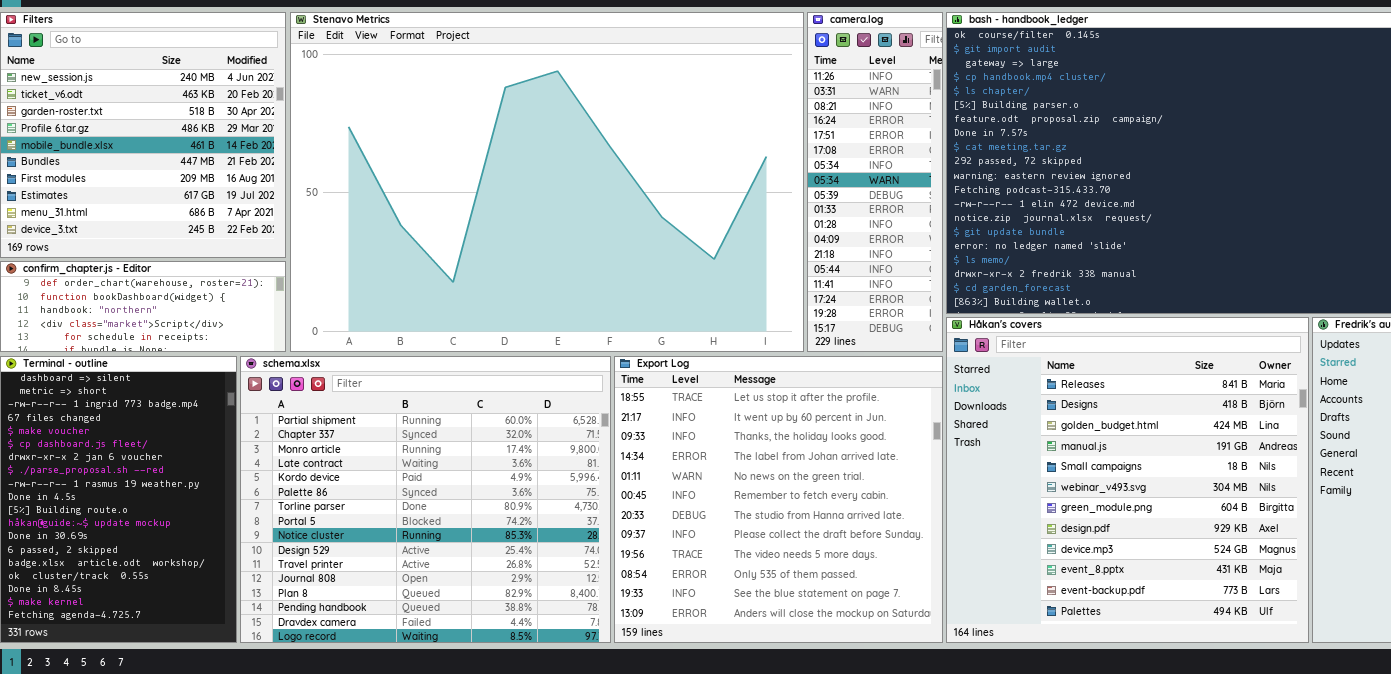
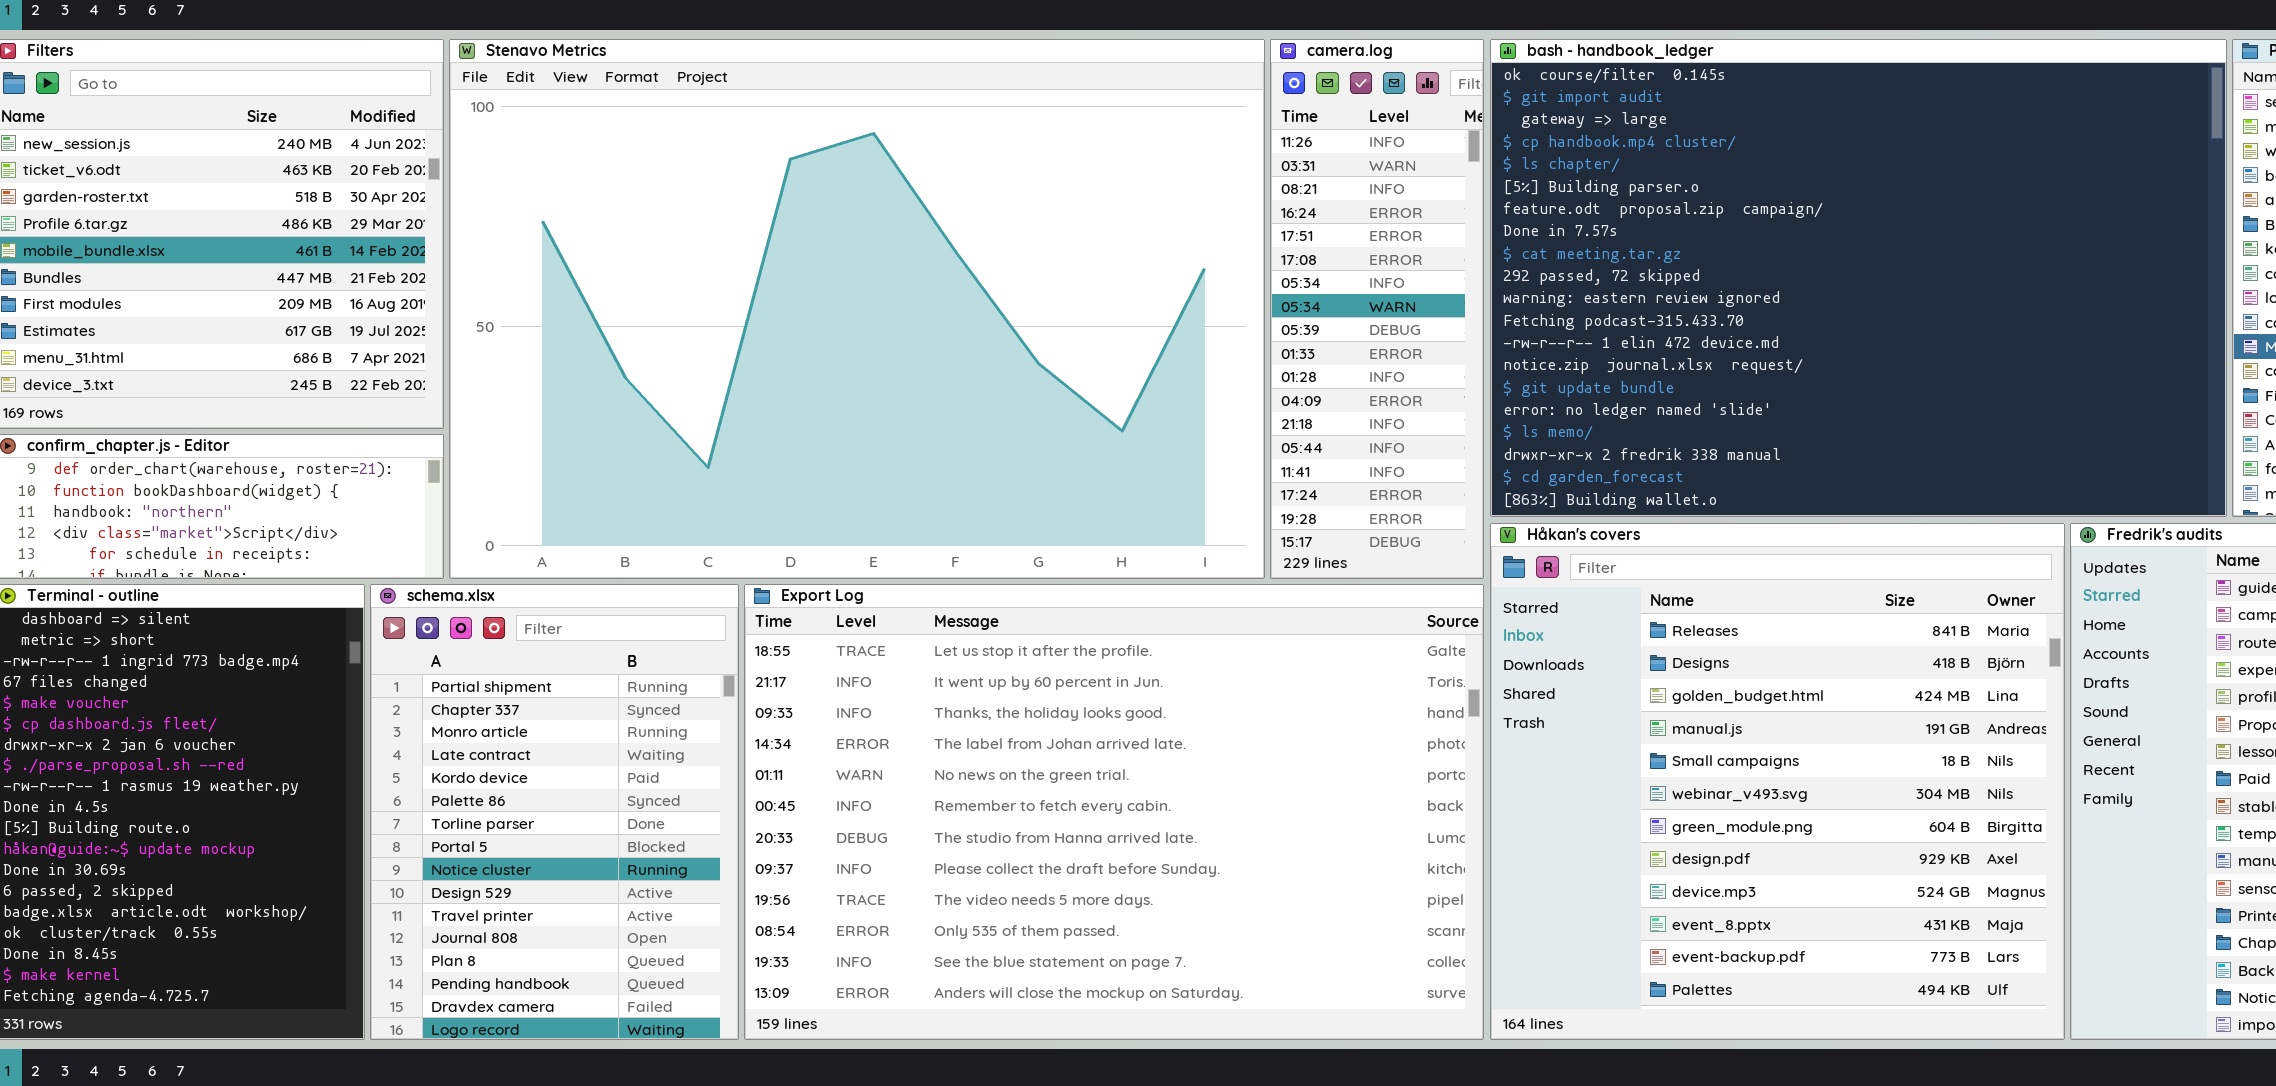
schema.xlsx: [240,356,611,643] -> [370,584,739,1040], resized
Export Log: [614,356,943,643] -> [744,584,1484,1040], resized

